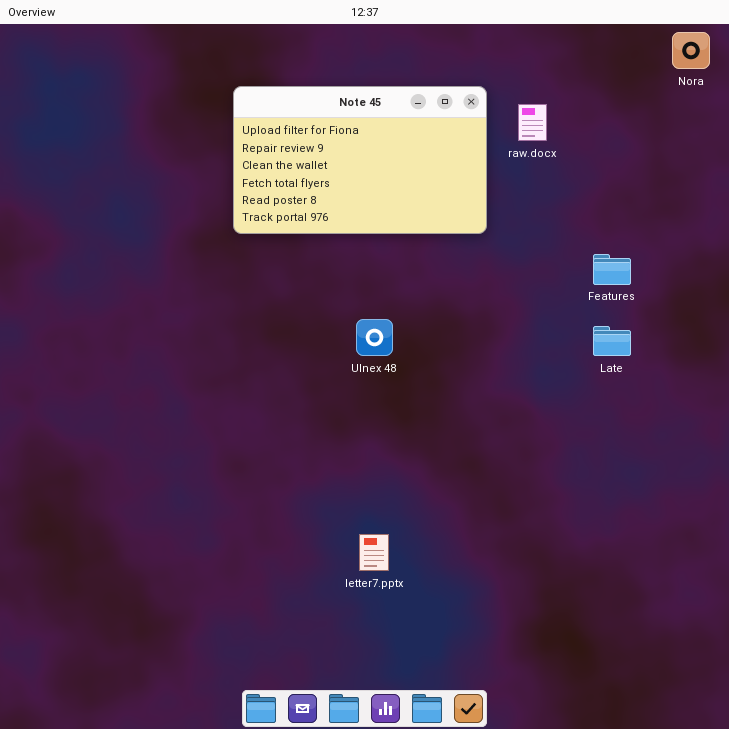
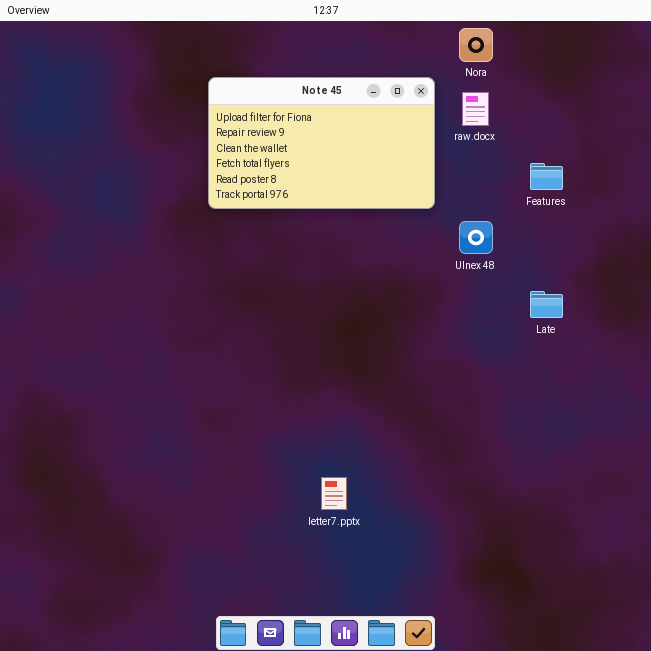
Nora: [672,32,710,69] -> [459,28,493,62], moved
Features: [593,254,631,285] -> [530,163,563,190], moved
Ulnex 48: [356,319,393,356] -> [459,221,493,254], moved

